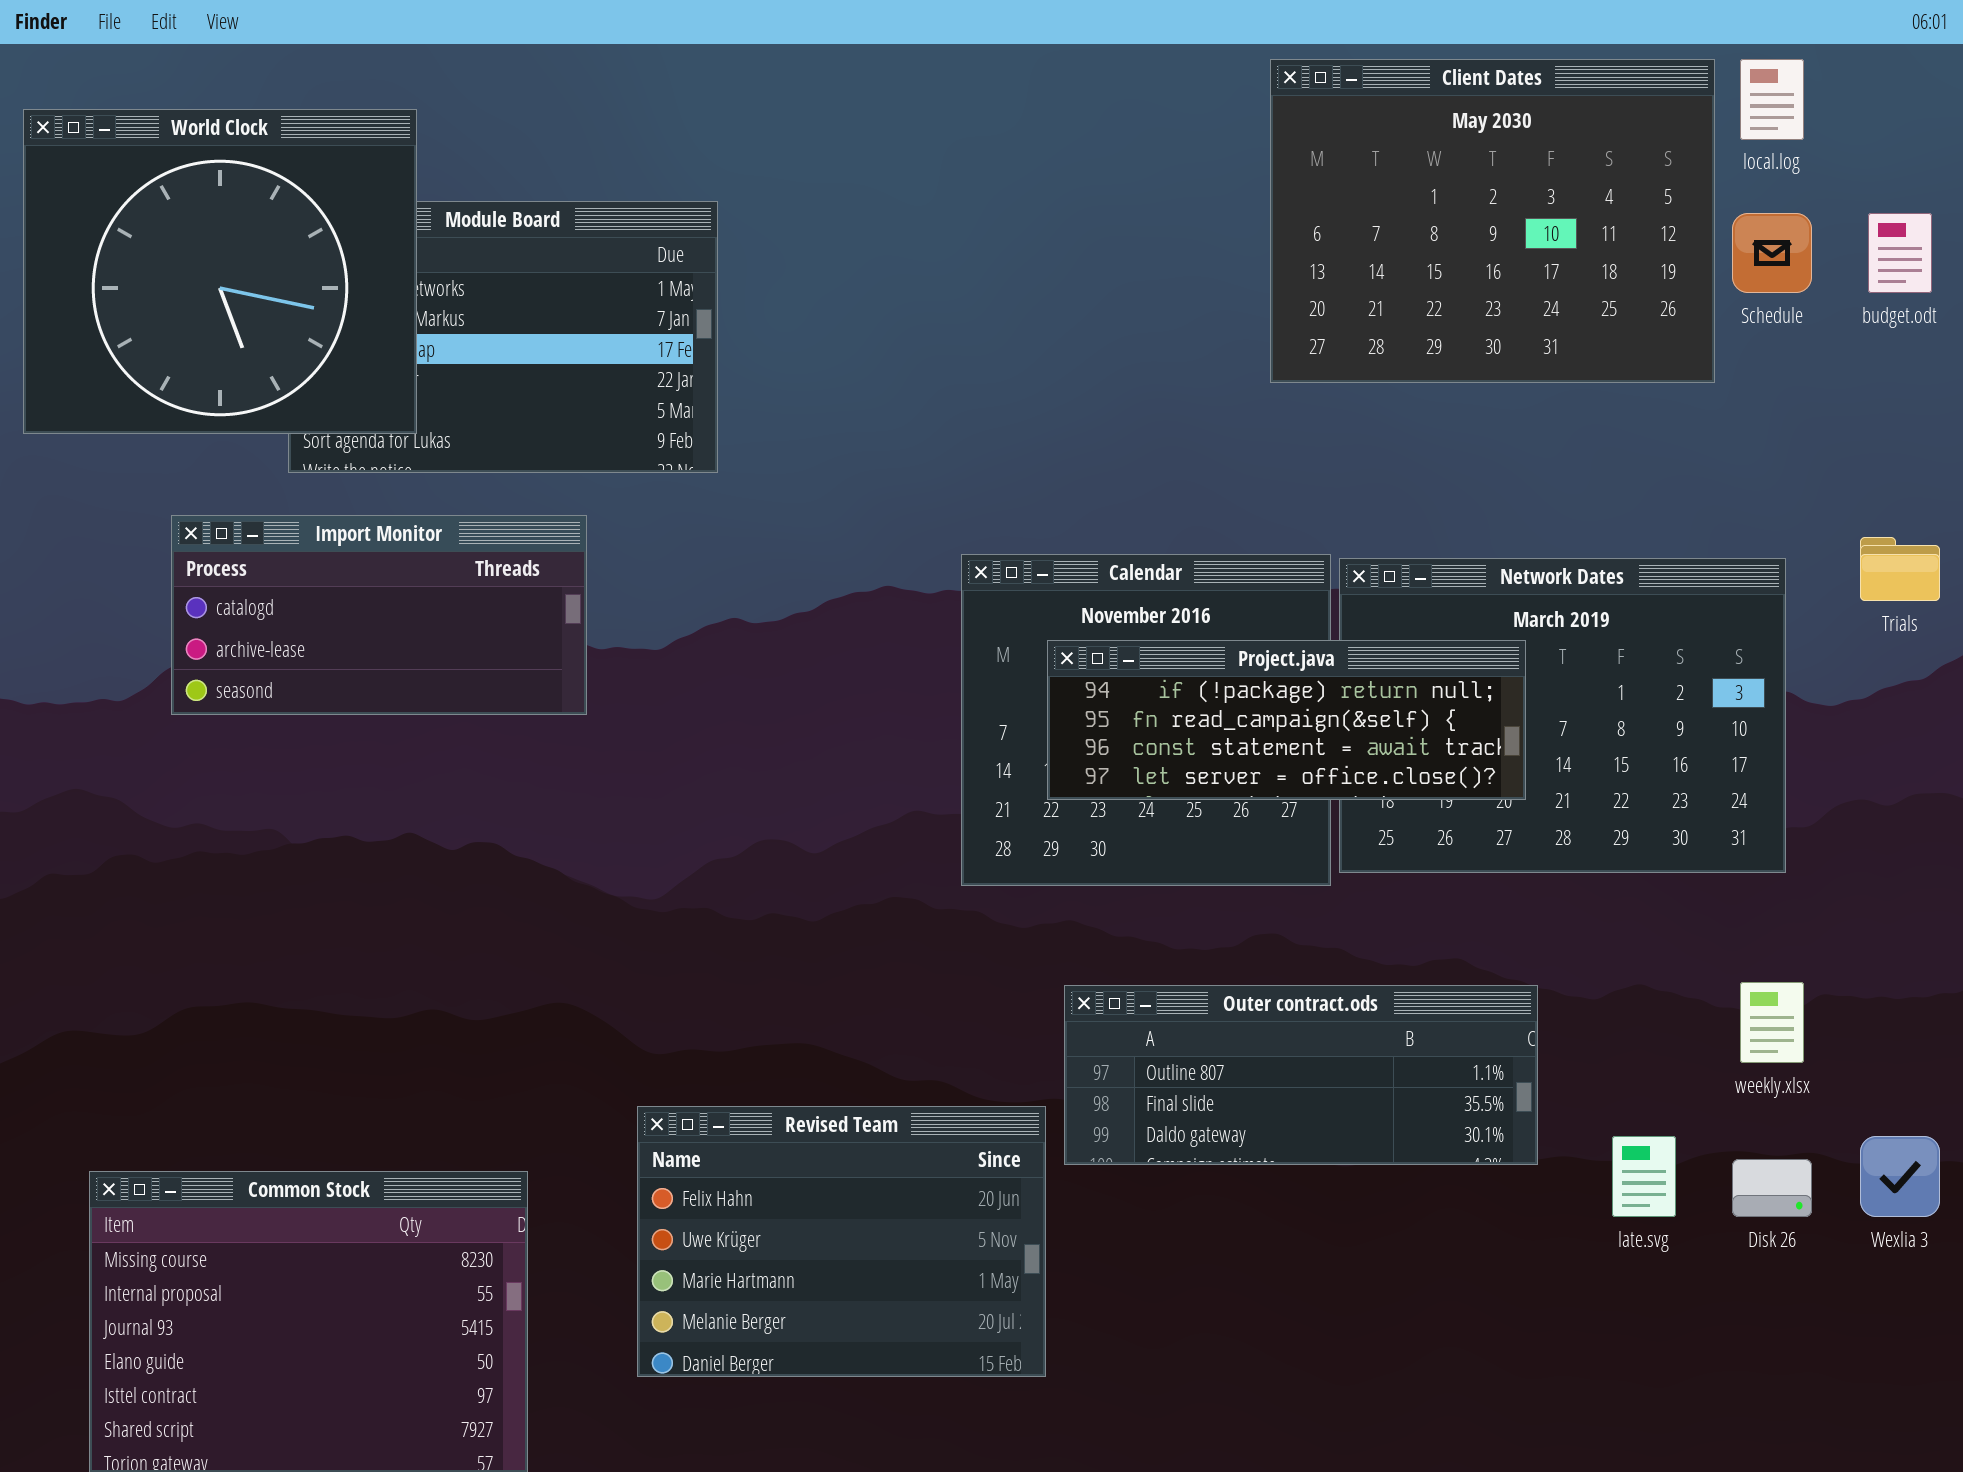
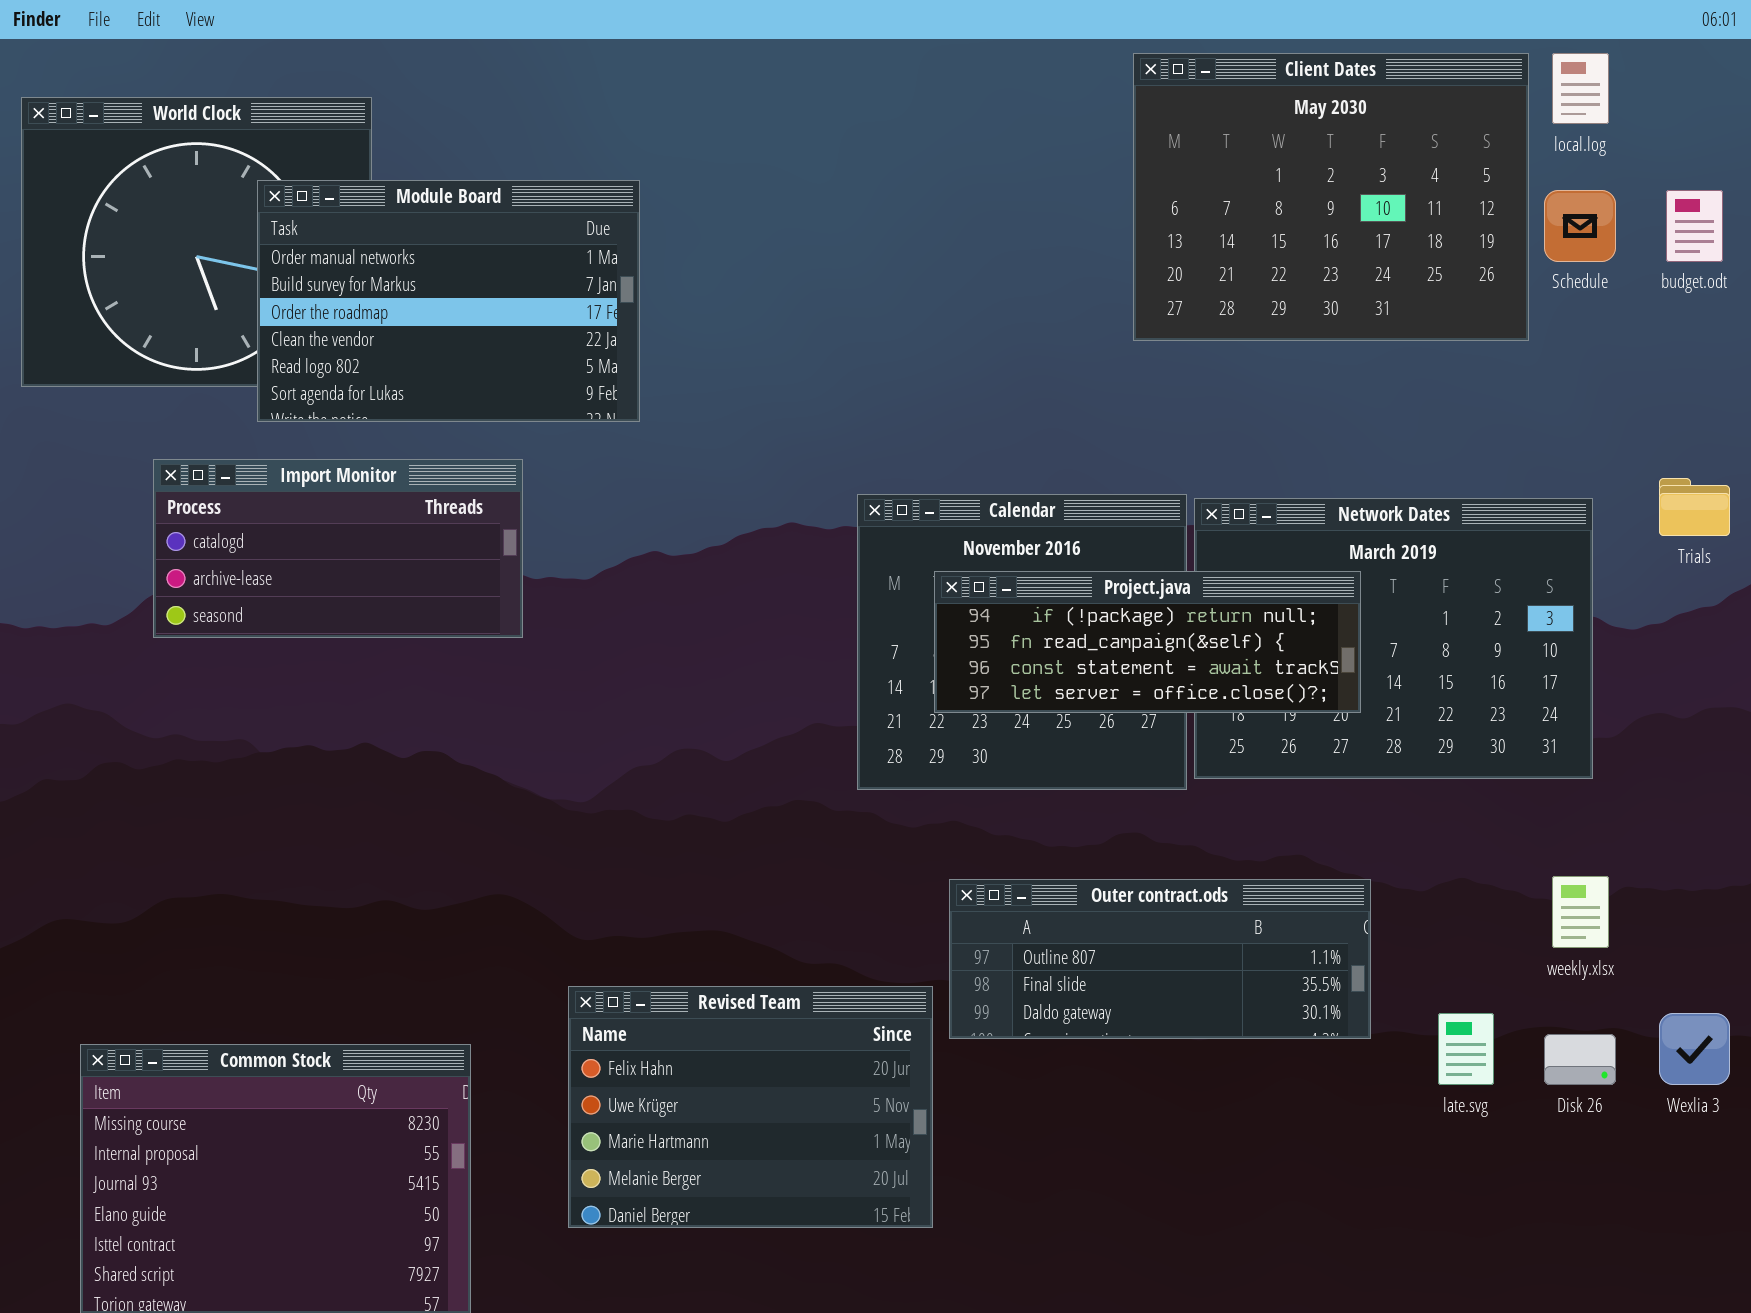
Module Board: [288,201,718,473] -> [257,180,640,422], raised

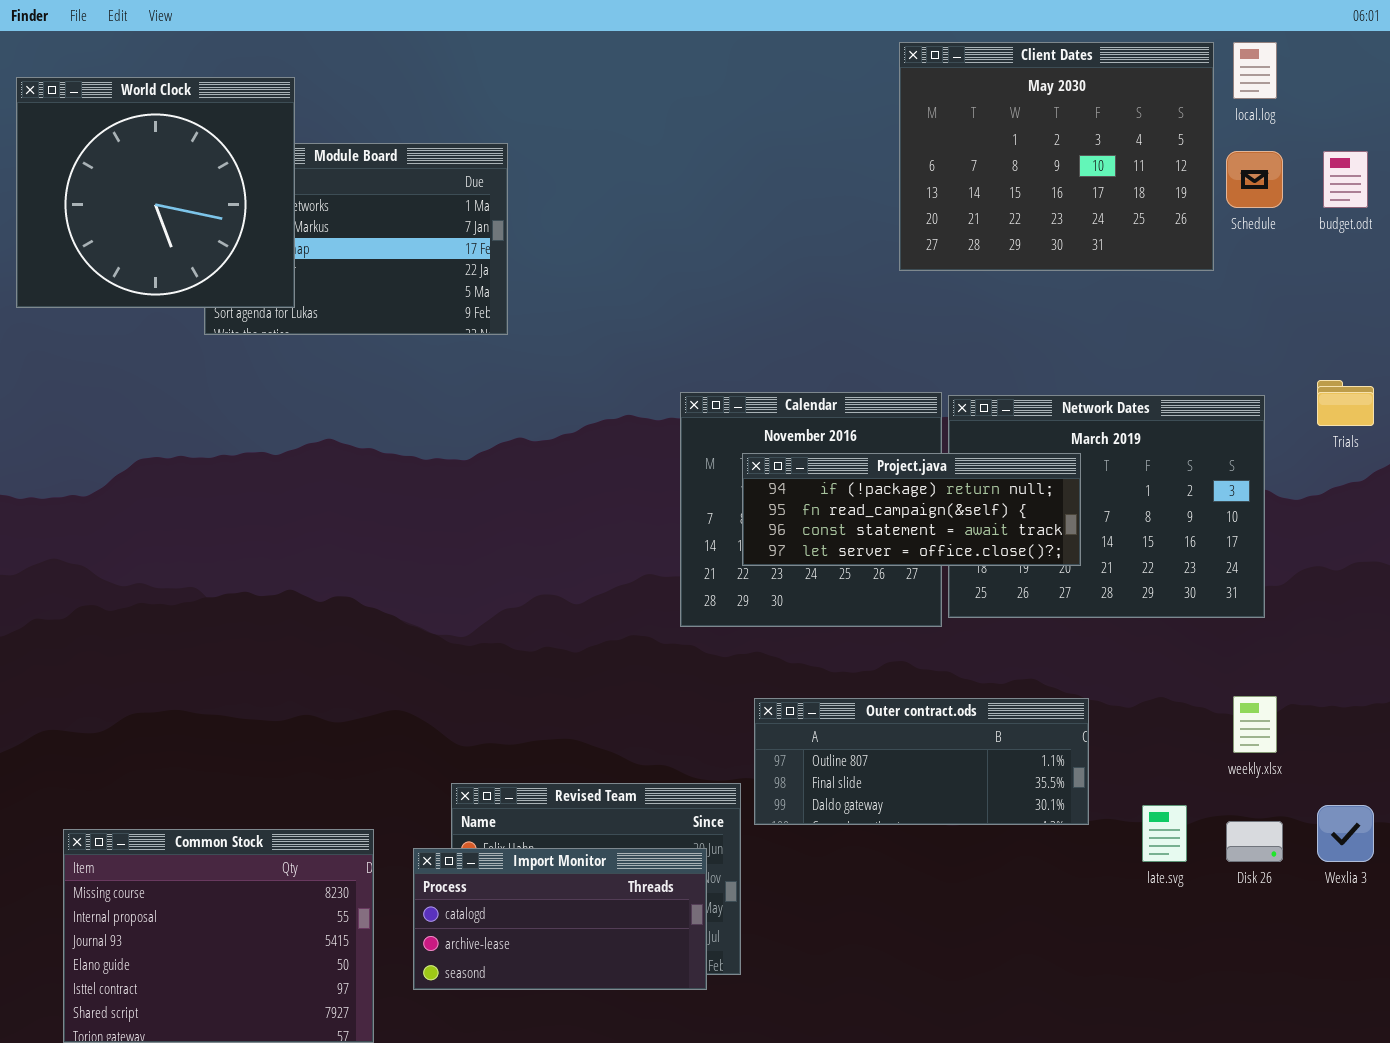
World Clock: [21,97,372,387] -> [16,77,295,308], raised
Import Monitor: [153,459,523,638] -> [413,848,707,990], moved

